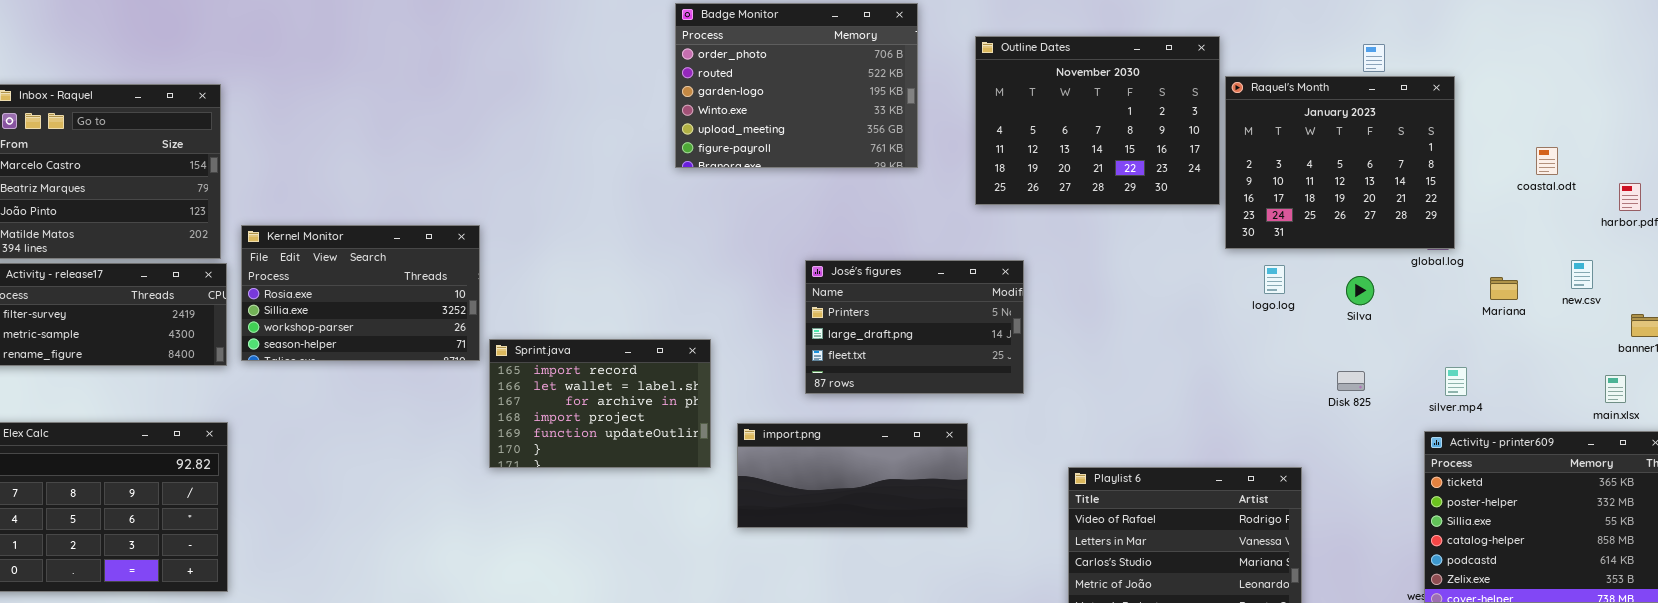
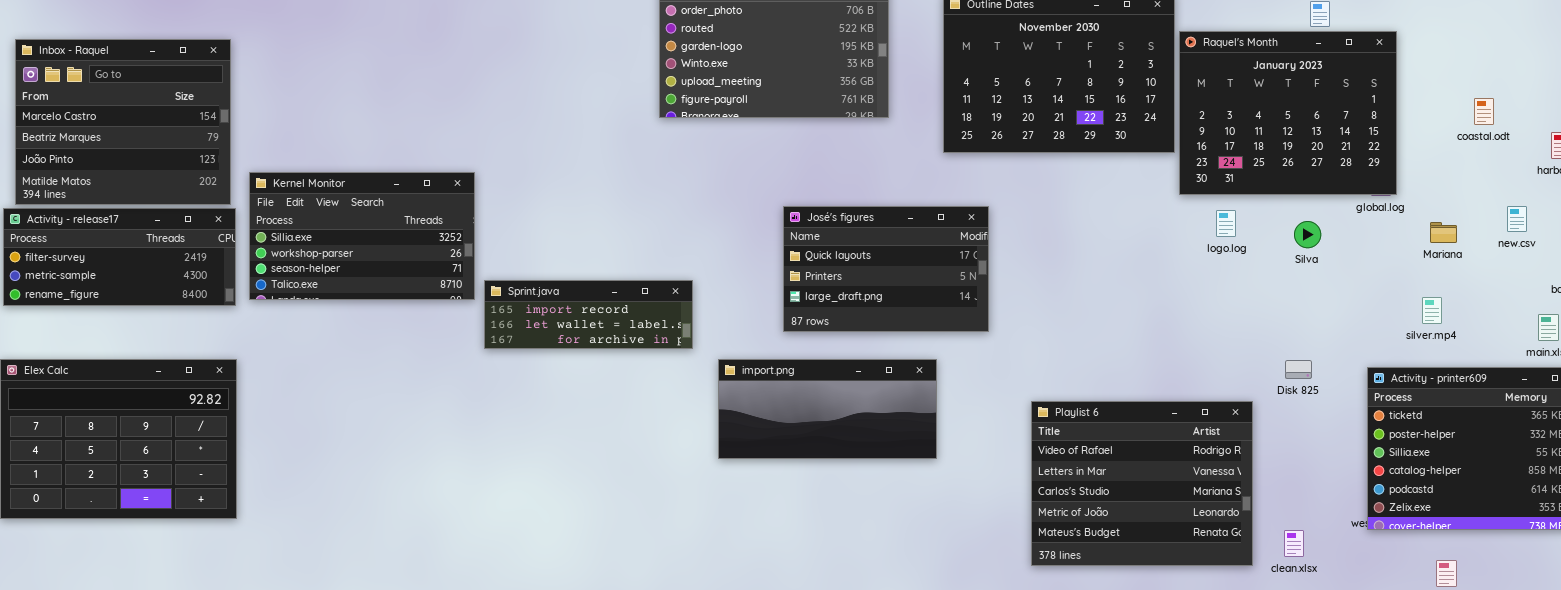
Kernel Monitor: [241,225,480,361] -> [249,172,475,300], scrolled down 1 row
José's figures: [805,260,1024,394] -> [783,206,989,332], scrolled up 1 row
Sprint.java: [489,339,711,468] -> [484,280,693,349], resized
silver.mp4: [1445,367,1467,396] -> [1422,297,1442,324], moved
Disk 825: [1337,371,1365,391] -> [1285,360,1312,379], moved

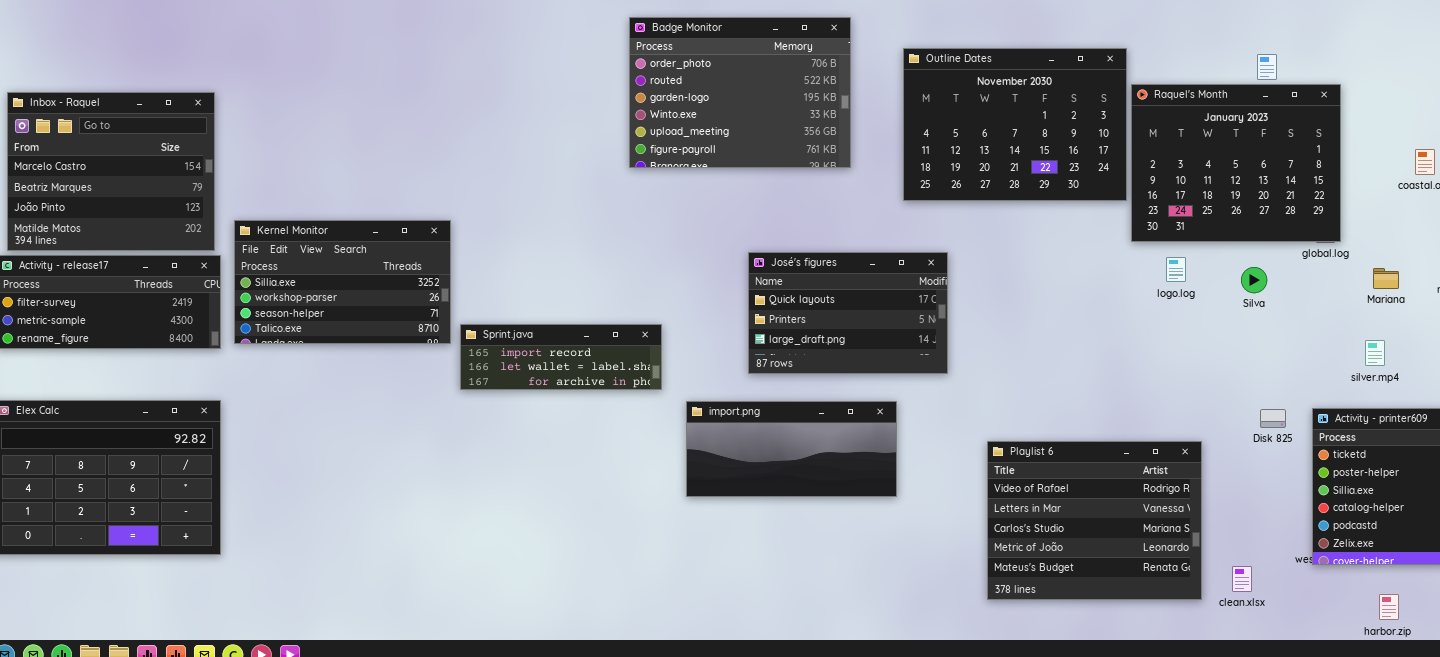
Disk 825: [1285,360,1312,379] -> [1260,409,1286,428], moved

